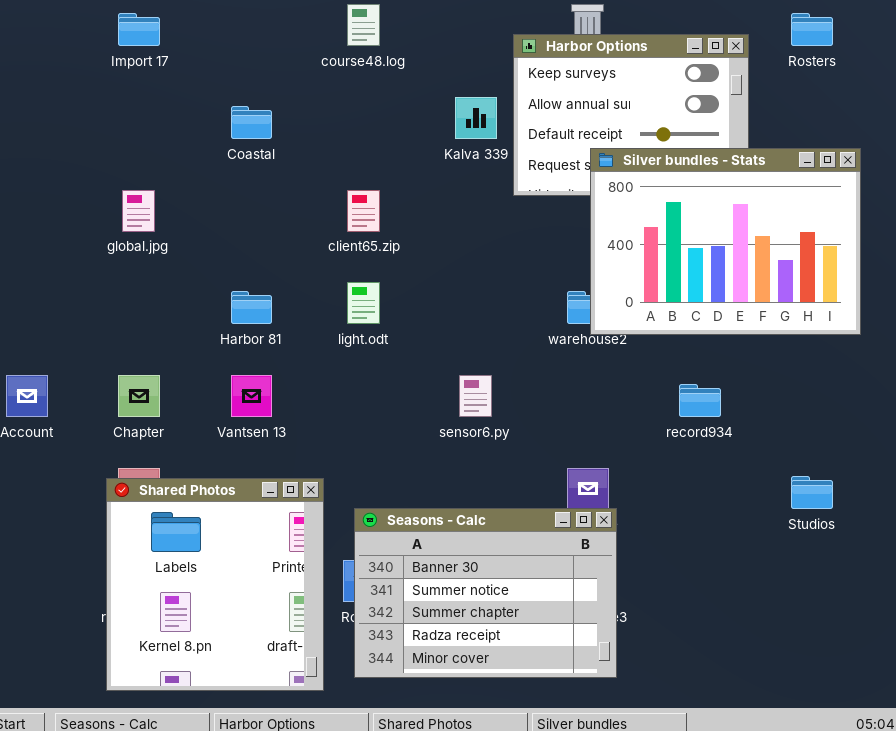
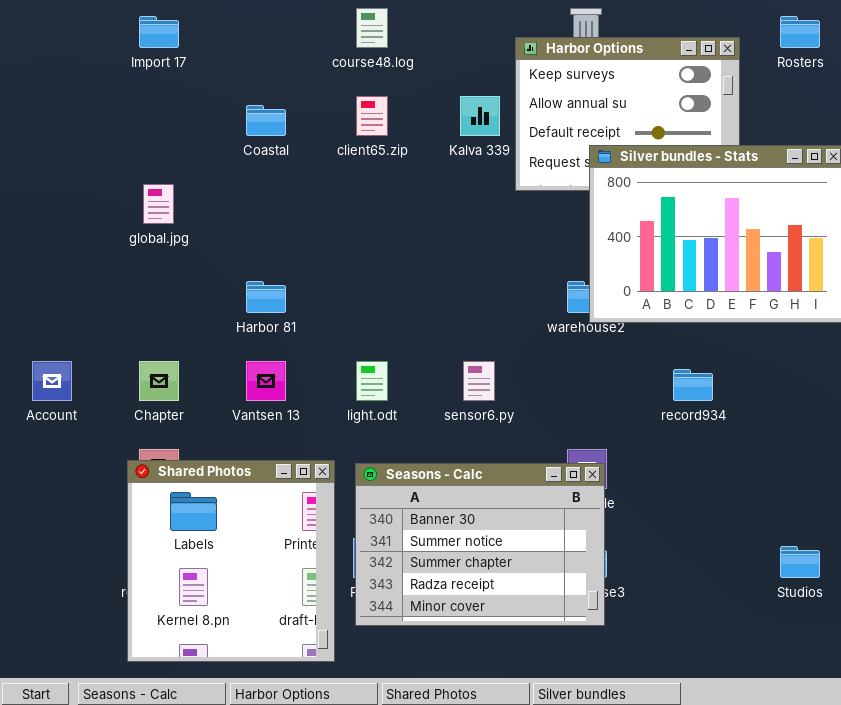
client65.zip: [347,190,380,232] -> [356,96,388,136], moved
light.odt: [347,282,380,324] -> [356,361,388,401], moved
Studios: [791,476,833,509] -> [780,546,820,578], moved
Seasons - Calc: [354,508,617,678] -> [355,463,605,626], moved

